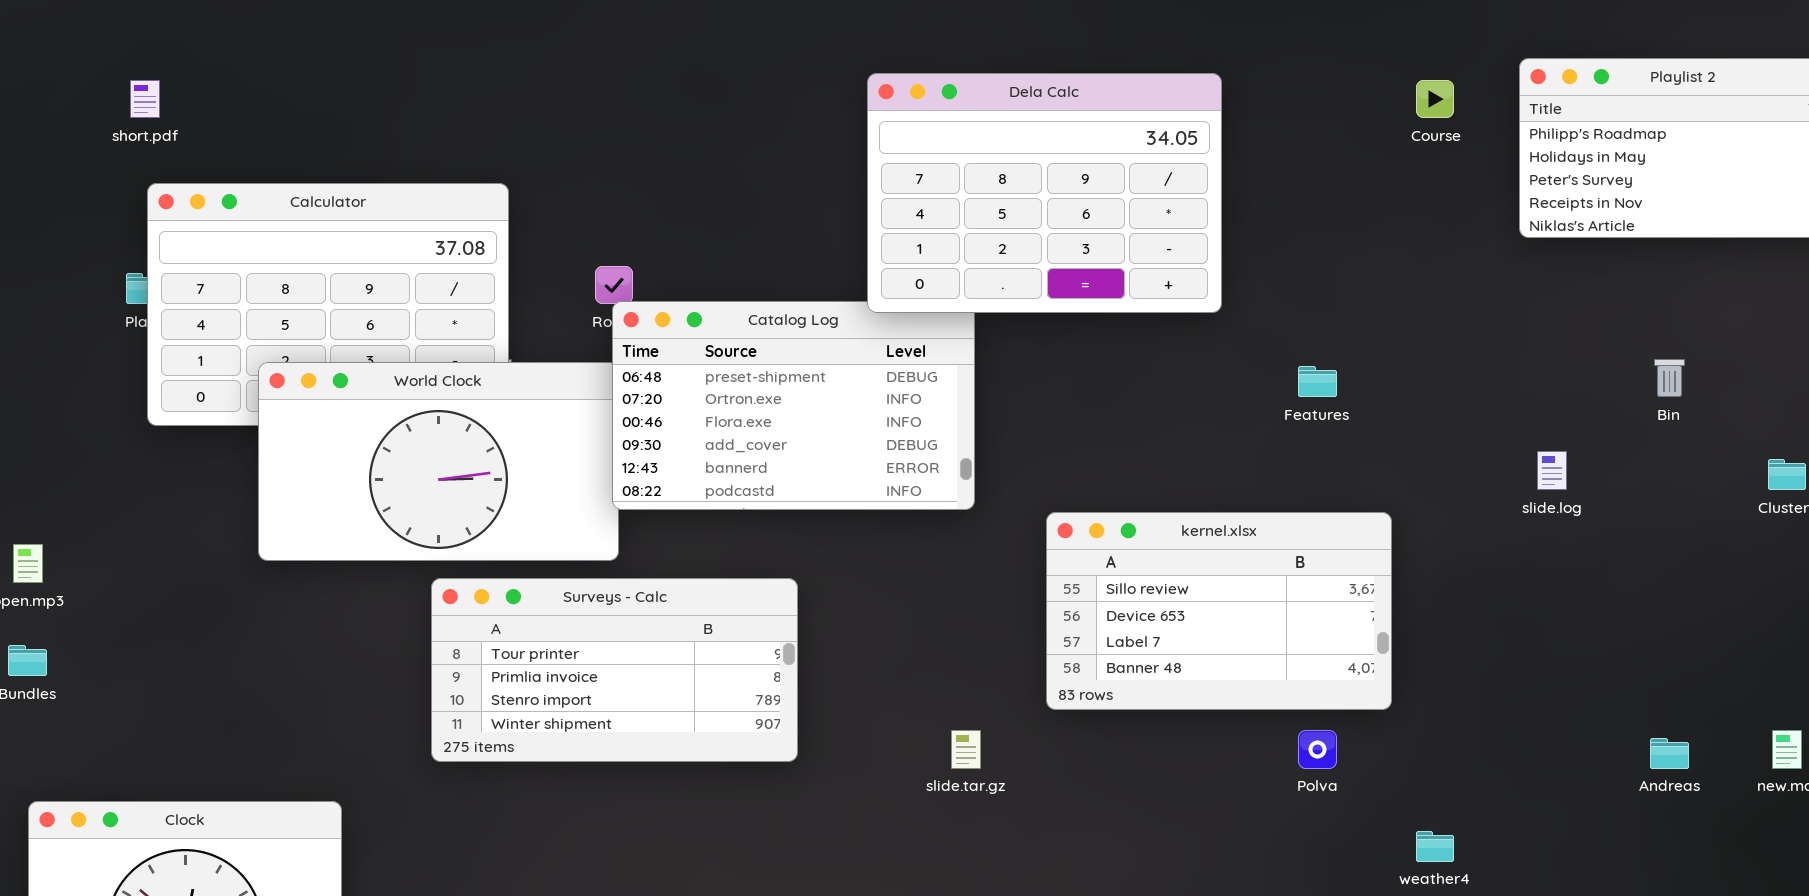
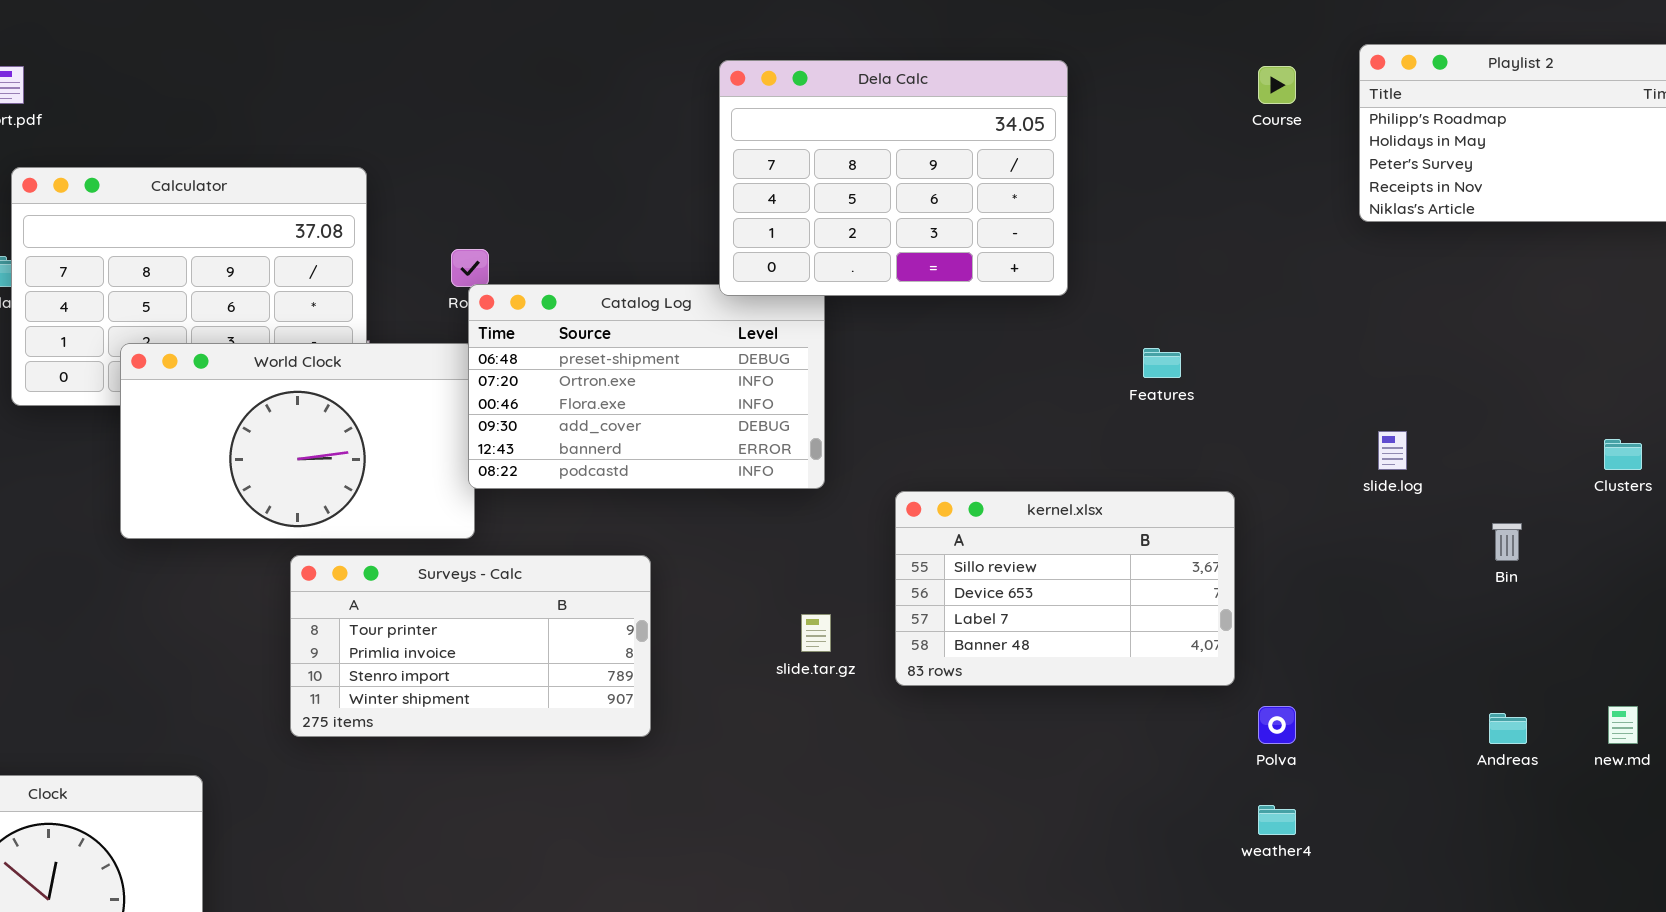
Bin: [1654,359,1685,397] -> [1492,523,1522,561], moved
slide.tar.gz: [951,730,981,769] -> [801,614,831,652], moved
Polva: [1298,730,1337,769] -> [1258,706,1296,744], moved

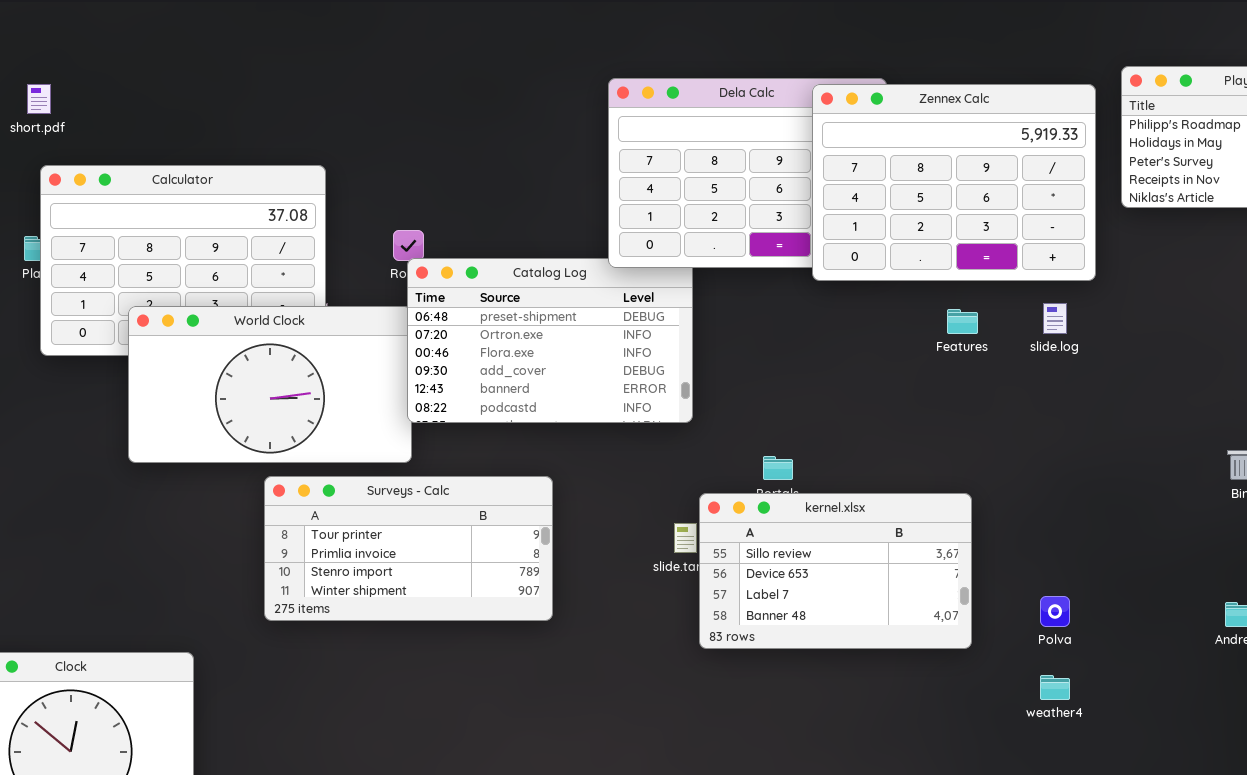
Zennex Calc: none -> [812,84,1096,281], opened
slide.log: [1378,431,1407,470] -> [1043,303,1067,334], moved
kernel.xlsx: [895,491,1235,686] -> [699,493,972,649], moved

